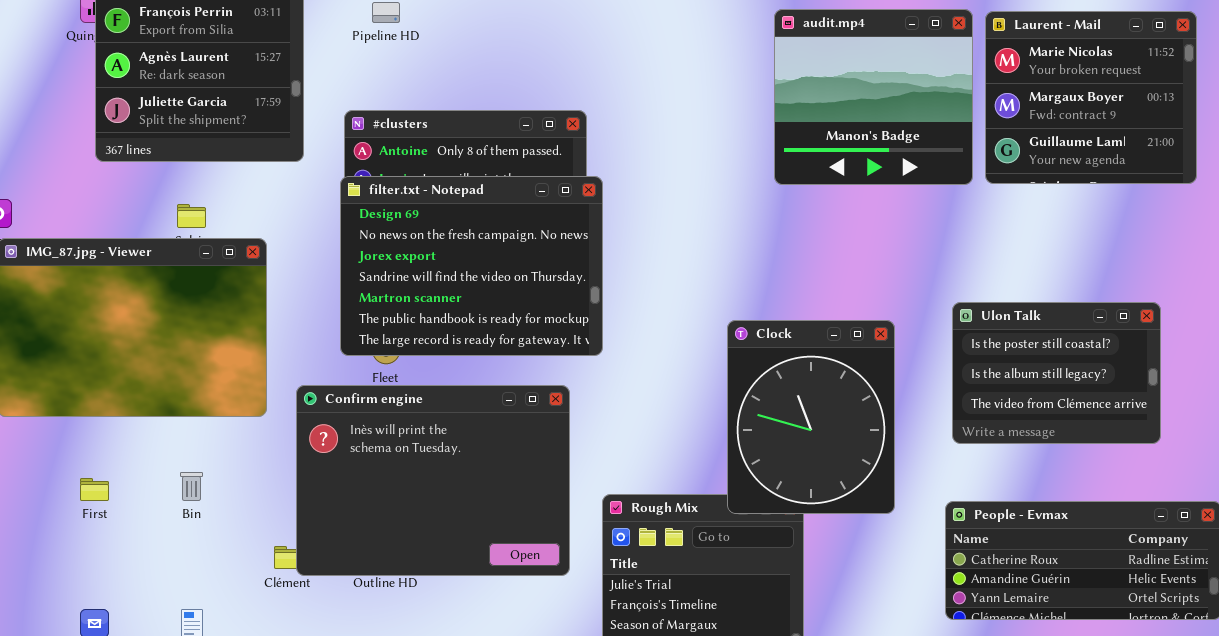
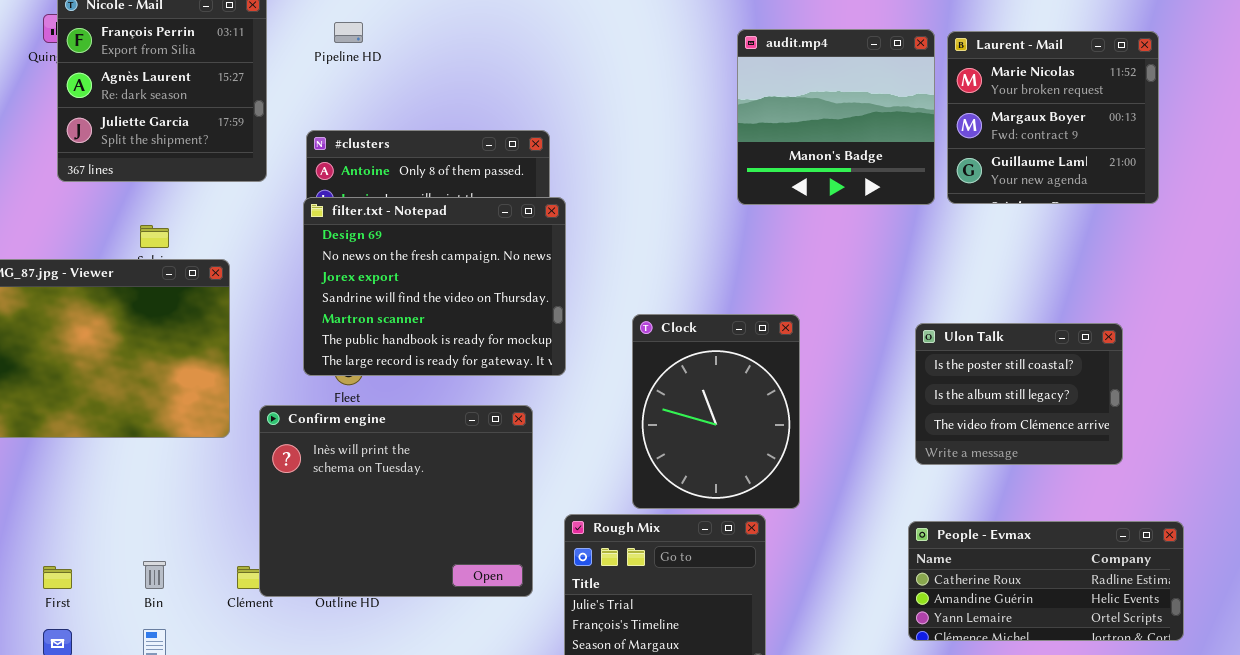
Clock: [727,320,895,514] -> [632,314,800,509], moved
Bin: [180,472,203,501] -> [143,561,166,589], moved
First: [80,478,109,501] -> [43,566,72,589], moved

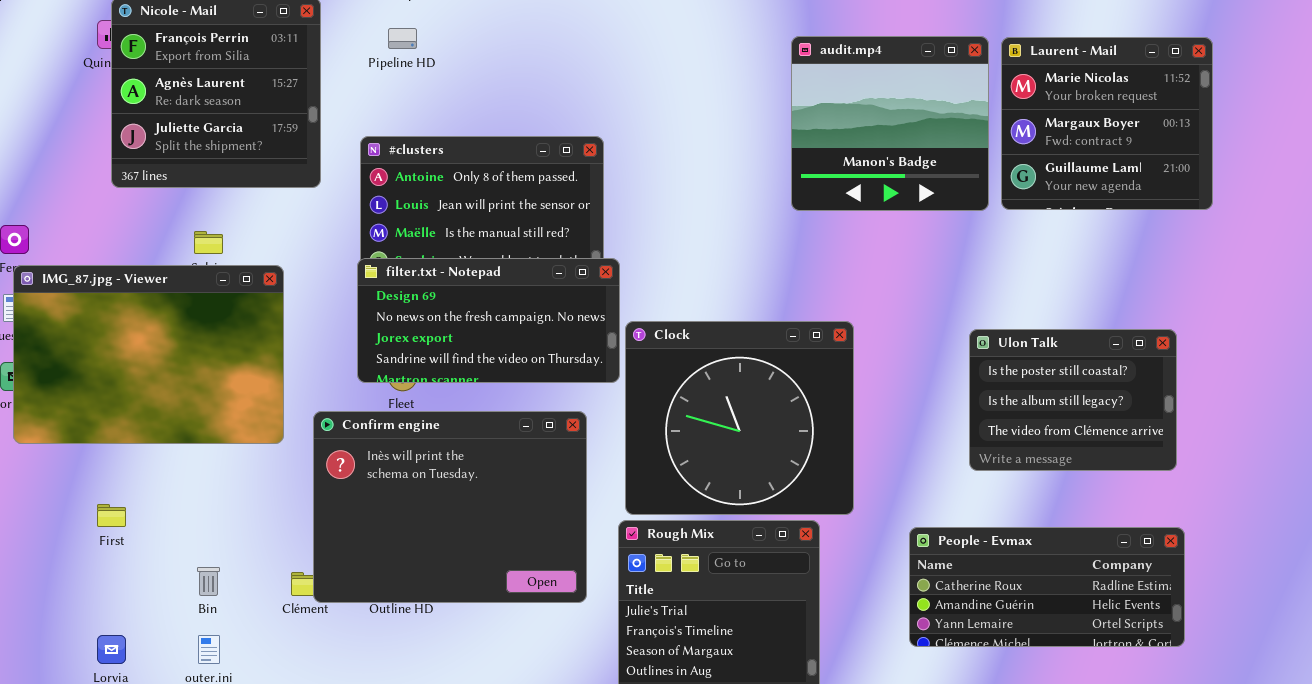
filter.txt - Notepad: [303,197,566,376] -> [357,258,620,383], resized
Clock: [632,314,800,509] -> [625,321,854,515], resized
People - Evmax: [908,521,1184,641] -> [909,527,1185,647], moved
First: [43,566,72,589] -> [97,504,126,527], moved

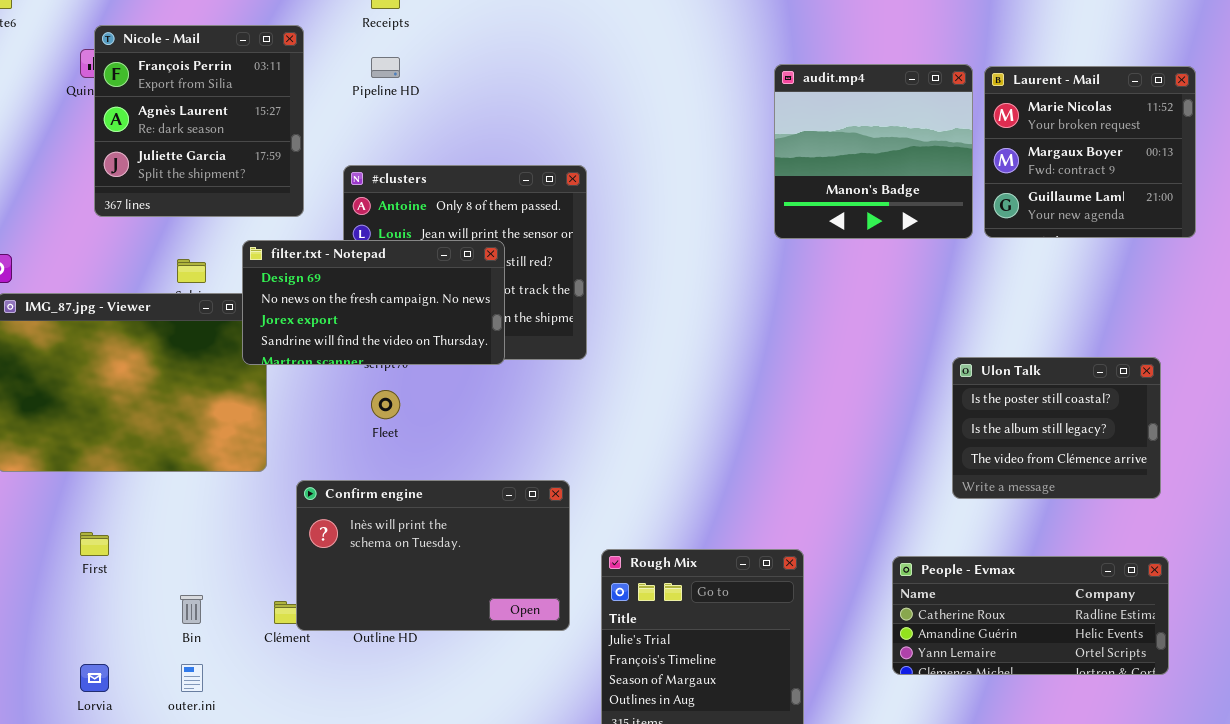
filter.txt - Notepad: [357,258,620,383] -> [242,240,505,365], moved
Clock: [625,321,854,515] -> none, closed
Confirm engine: [313,411,587,603] -> [296,480,570,631], resized

